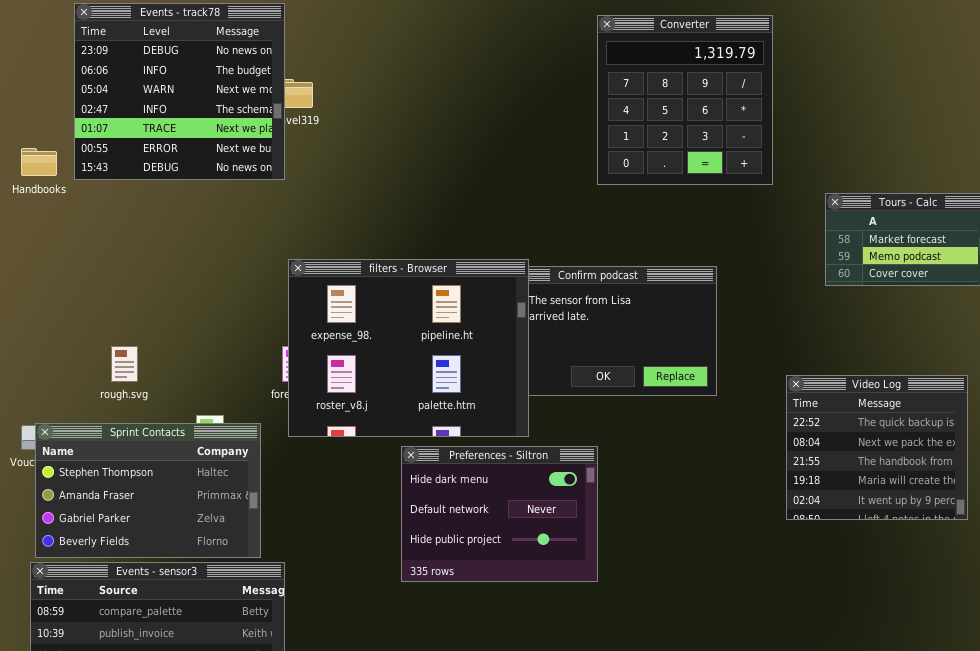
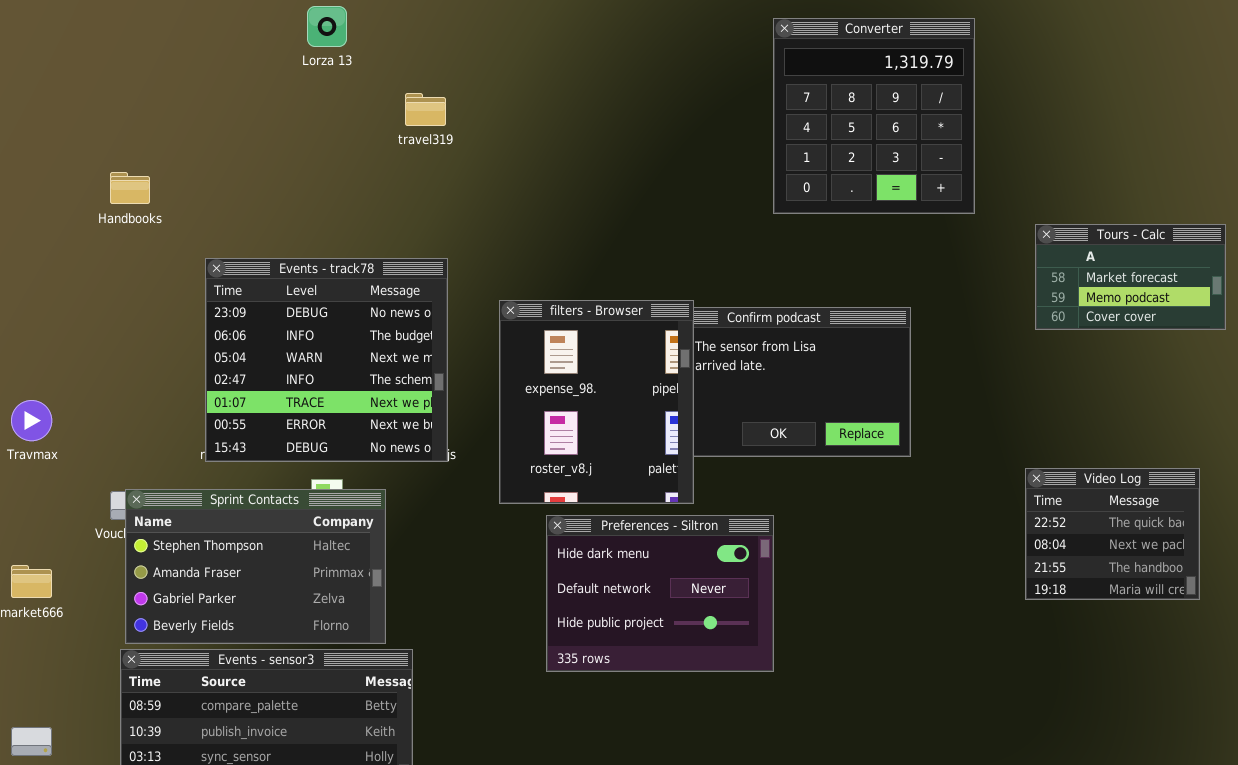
Events - track78: [74,3,285,180] -> [205,258,448,462], moved
filters - Browser: [288,259,529,437] -> [499,300,694,504], resized
Video Log: [786,375,968,520] -> [1025,468,1200,600], resized

